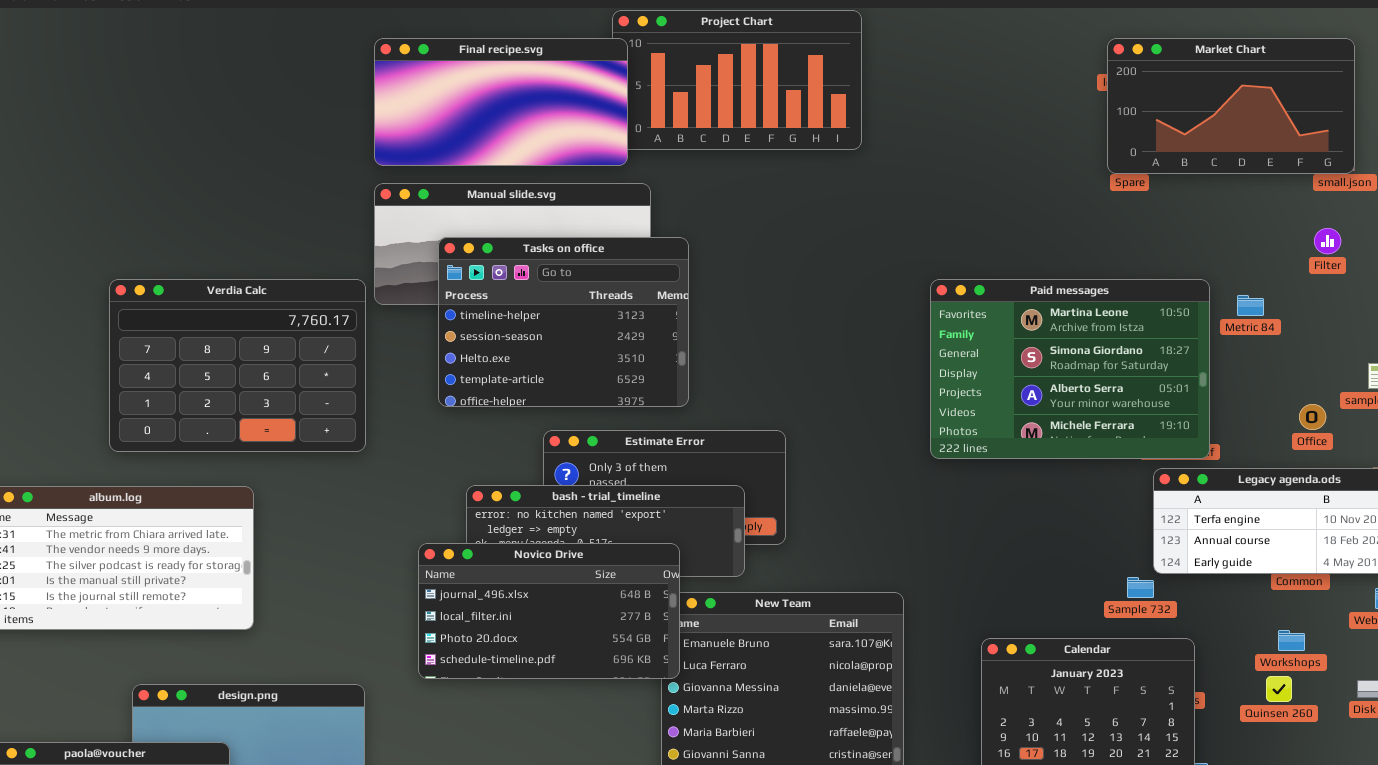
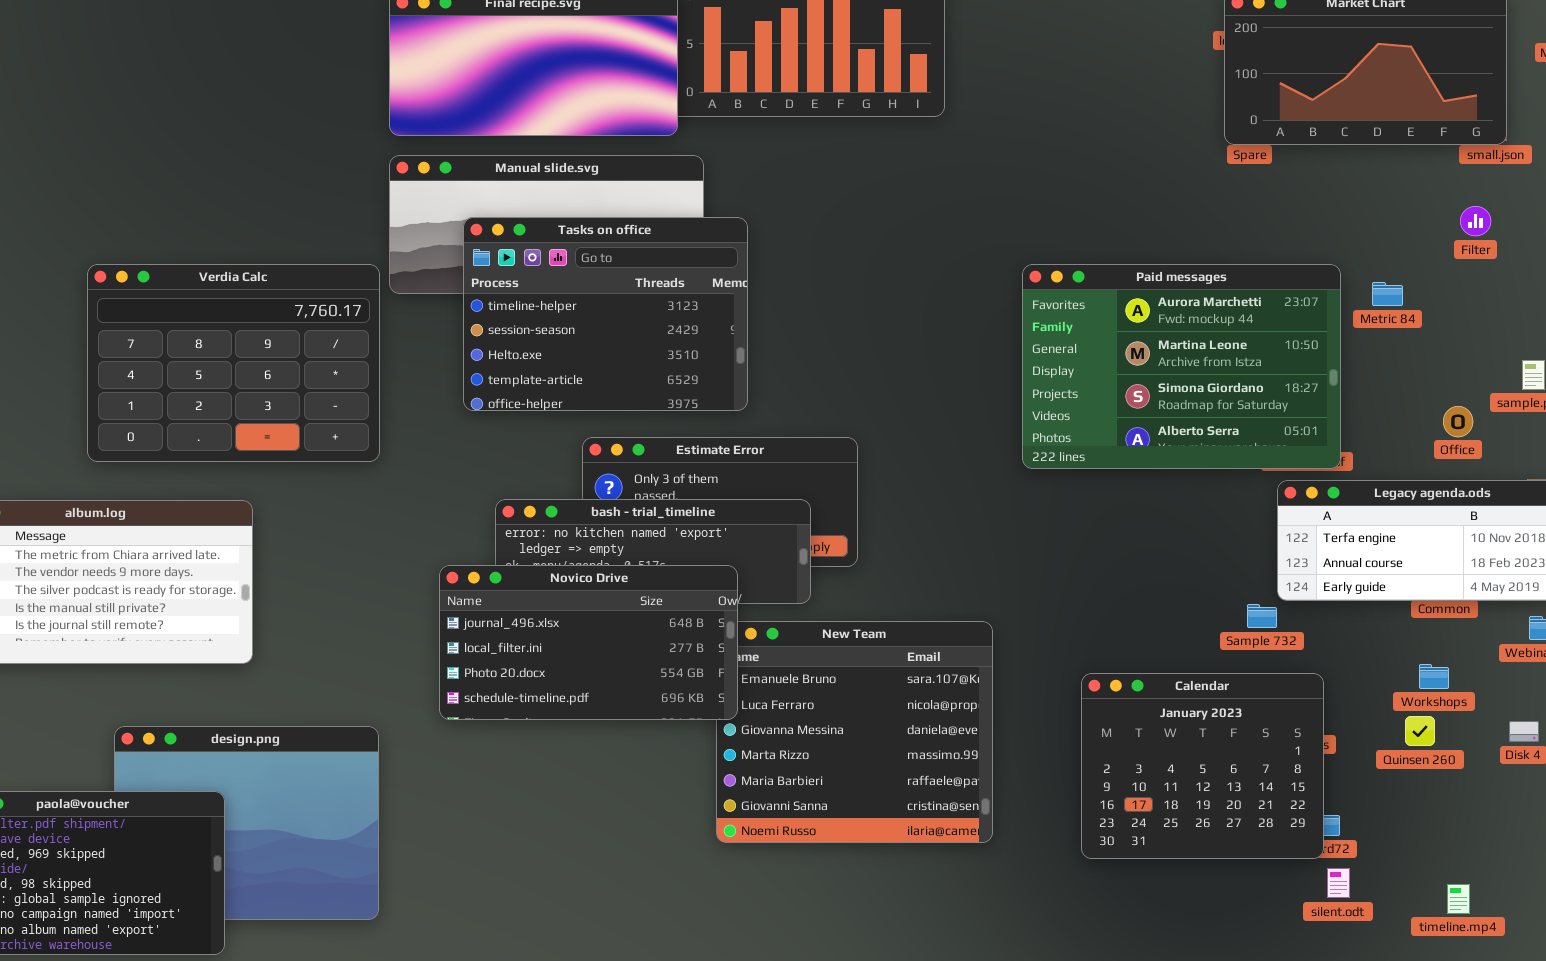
Paid messages: [930,279,1210,459] -> [1022,264,1341,469], scrolled up 1 row

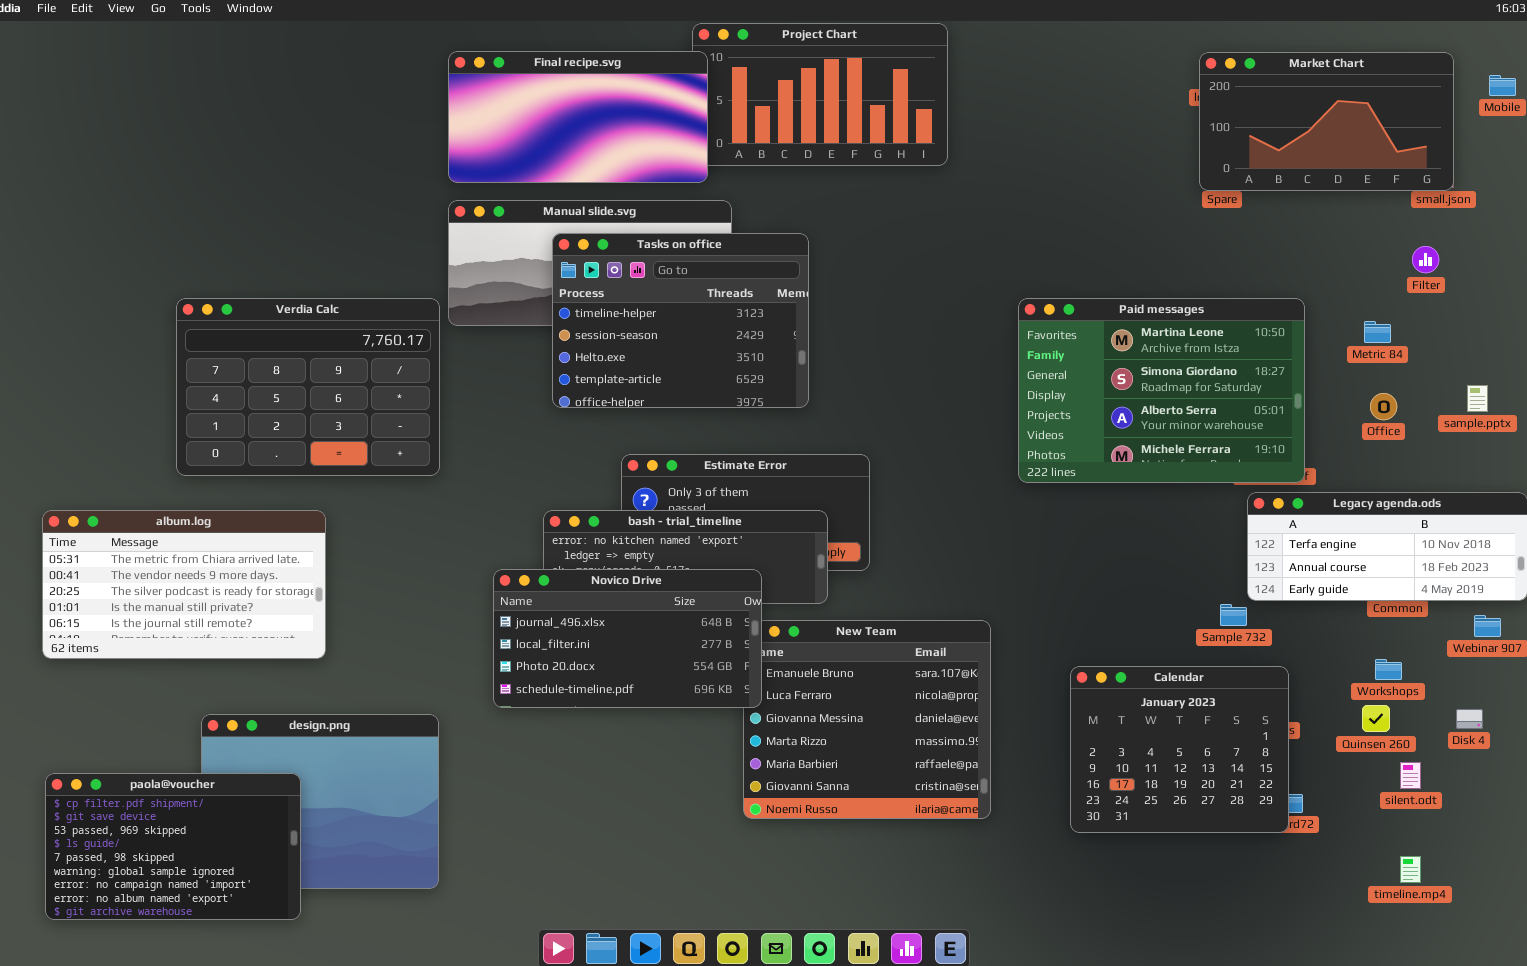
Tasks on office: [463,217,748,411] -> [552,233,809,408], moved
Paid messages: [1022,264,1341,469] -> [1018,298,1305,483], scrolled down 1 row
Metric 84: [1372,282,1403,306] -> [1364,321,1391,343], moved
Office: [1443,406,1473,437] -> [1370,393,1397,420], moved
silent.odt: [1327,868,1350,898] -> [1400,762,1421,789], moved

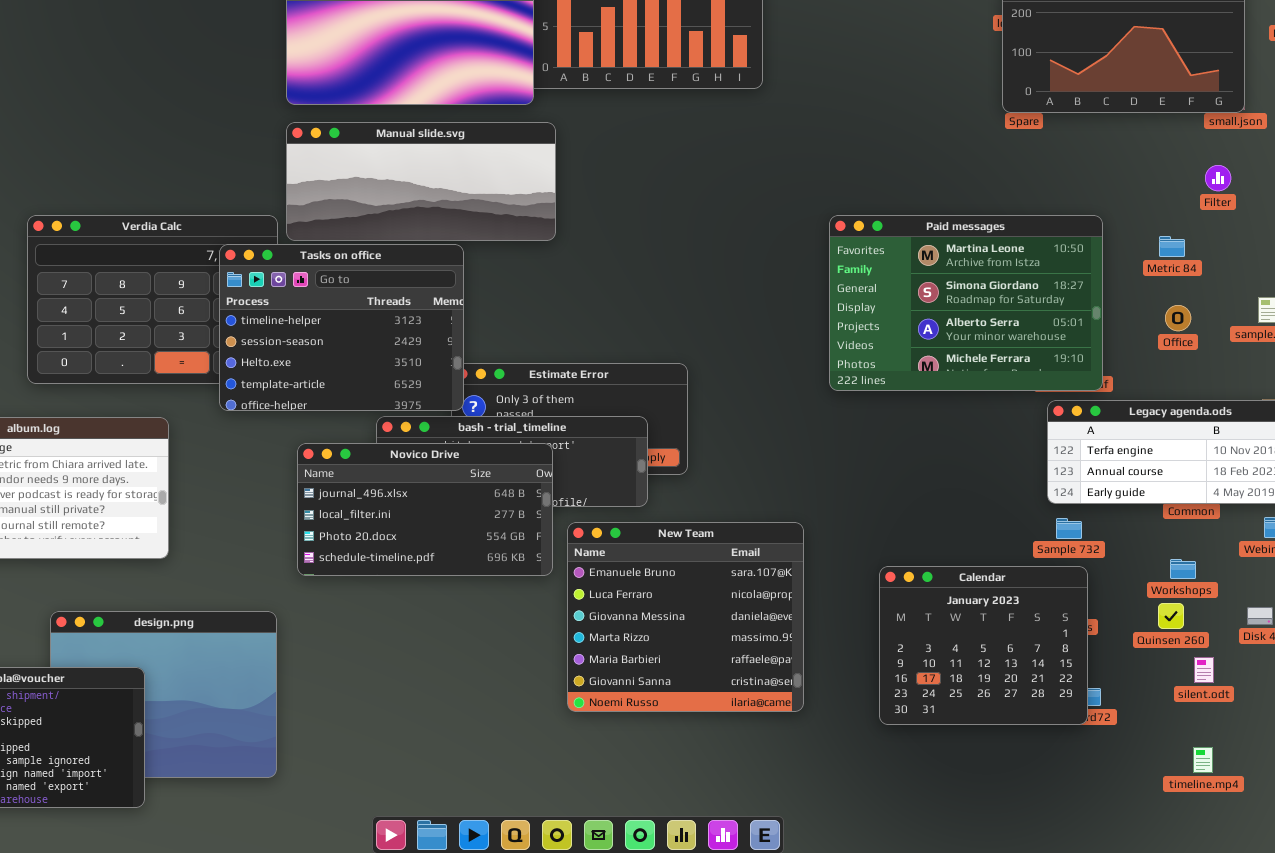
Tasks on office: [552,233,809,408] -> [219,244,464,411], moved
Novico Drive: [493,569,762,708] -> [297,443,553,576], moved
Sample 732: [1220,604,1247,626] -> [1056,518,1082,539], moved

